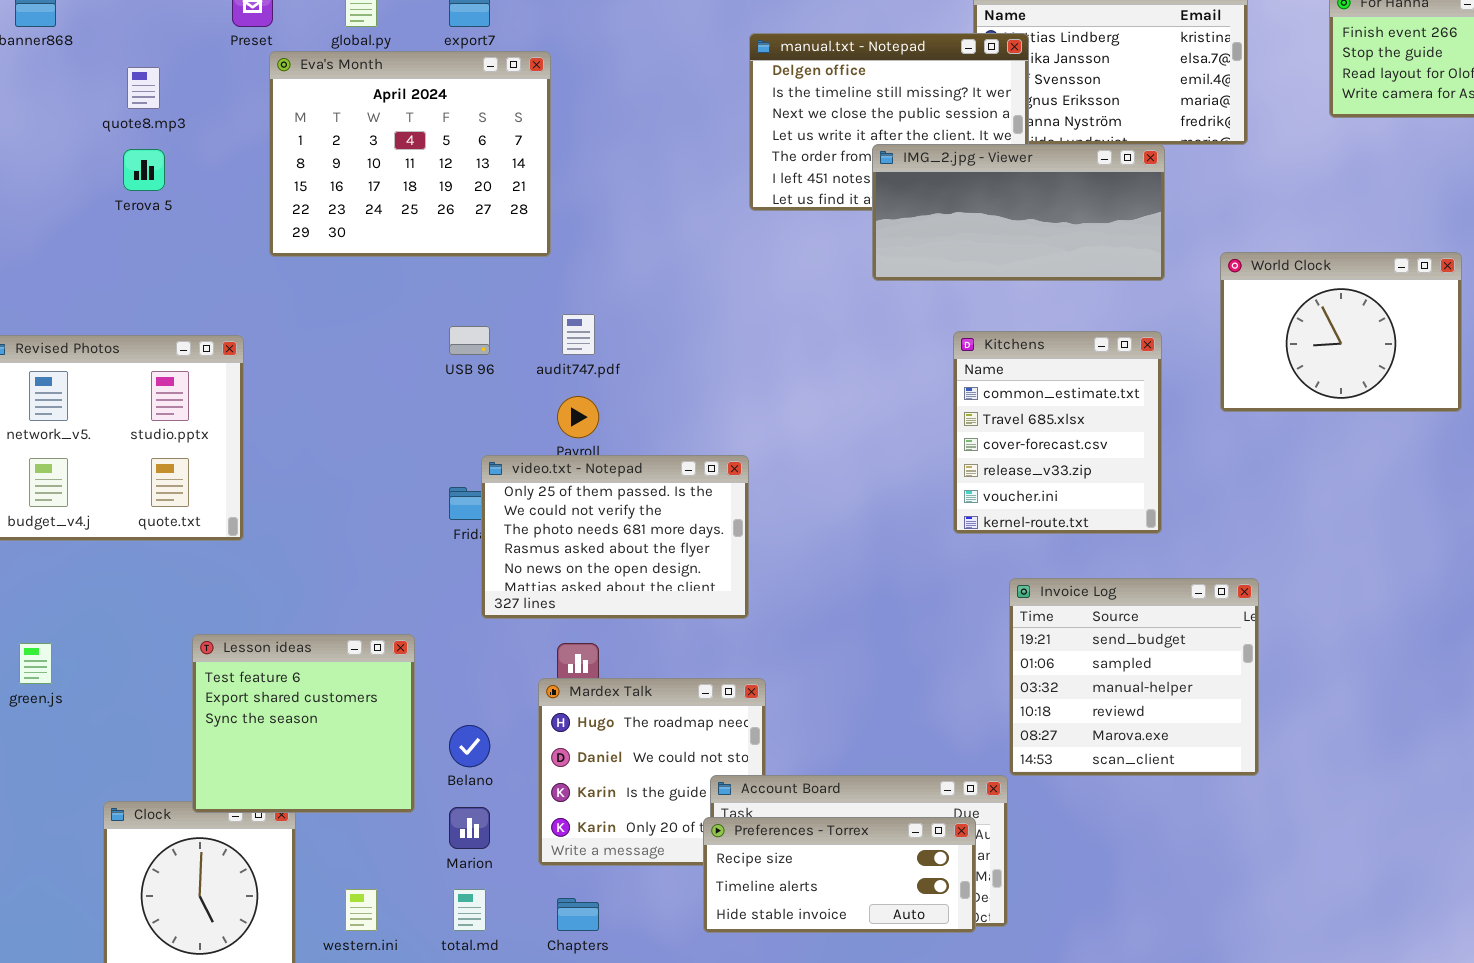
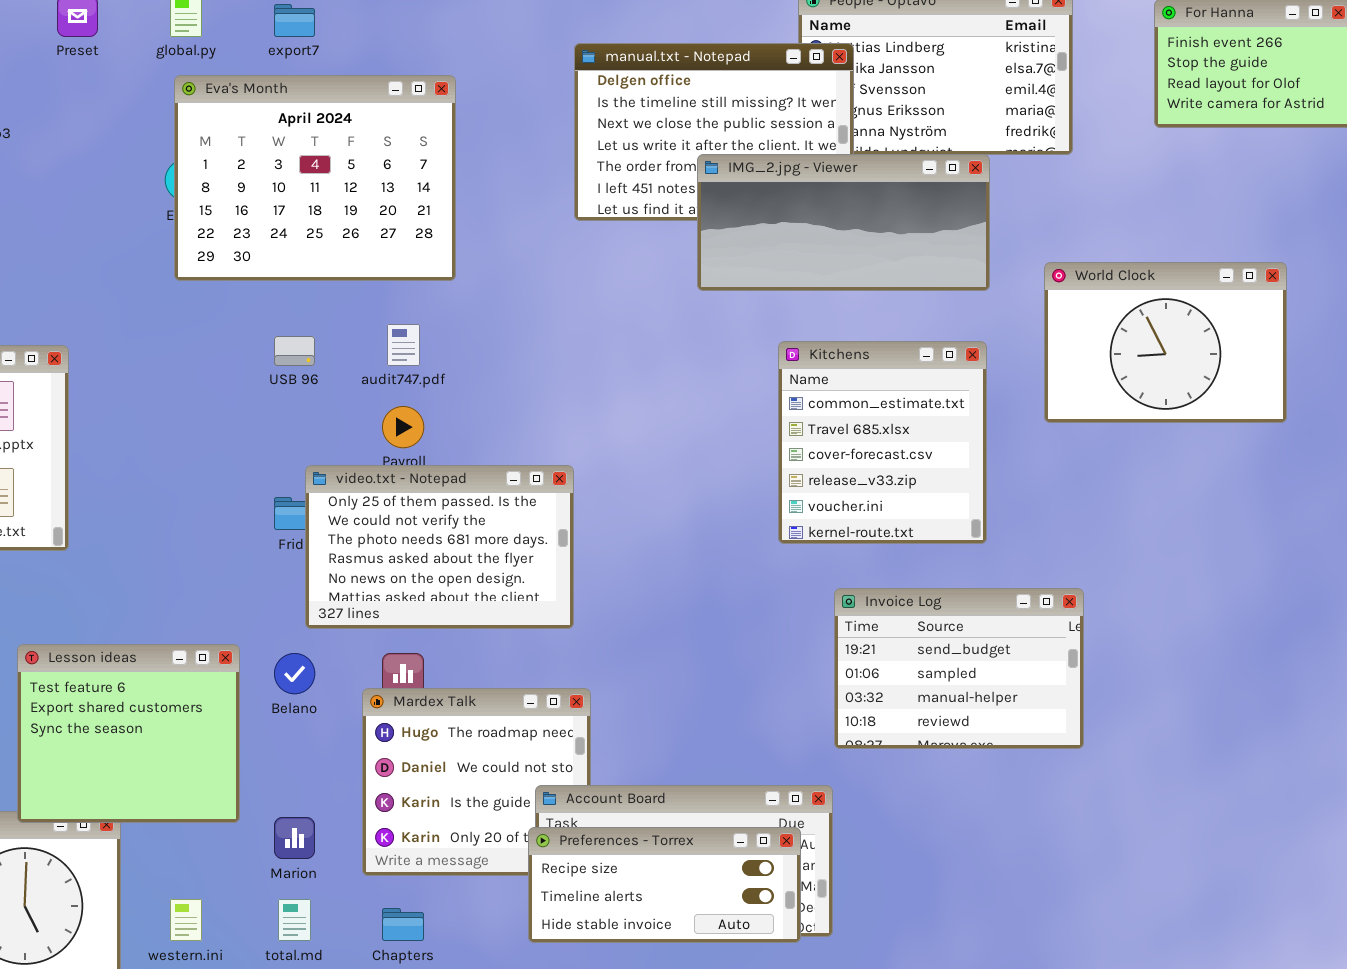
Eva's Month: [269,51,551,257] -> [174,75,456,281], moved
Invoice Log: [1009,578,1259,776] -> [834,588,1084,749], resized
Belano: [449,725,490,767] -> [274,653,315,694], moved

